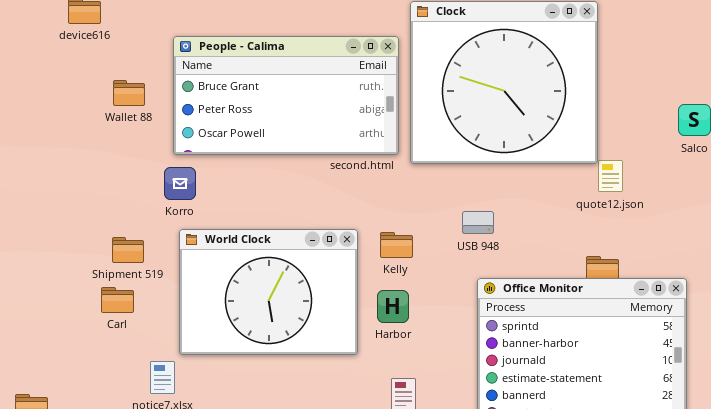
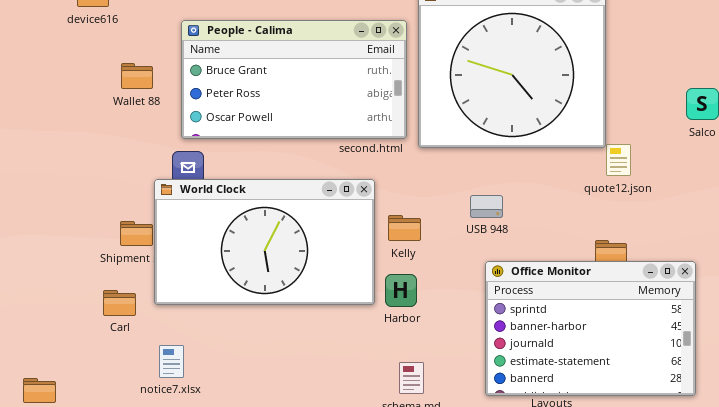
World Clock: [179,229,358,355] -> [154,179,375,305], moved, resized
Carl: [101,287,134,313] -> [103,290,136,316], moved

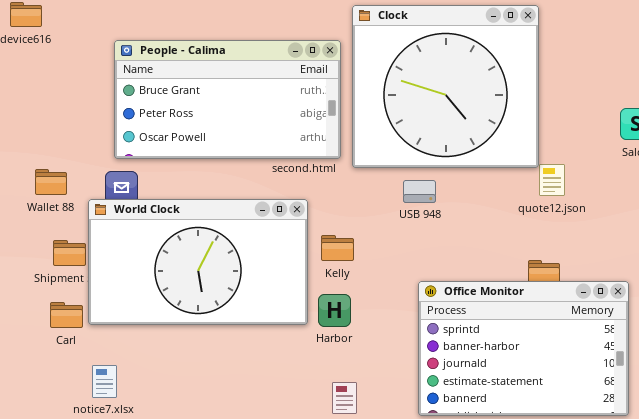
Wallet 88: [121,63,153,89] -> [35,169,67,195], moved
USB 948: [470,195,503,218] -> [403,180,436,203], moved
Carl: [103,290,136,316] -> [50,302,83,328], moved

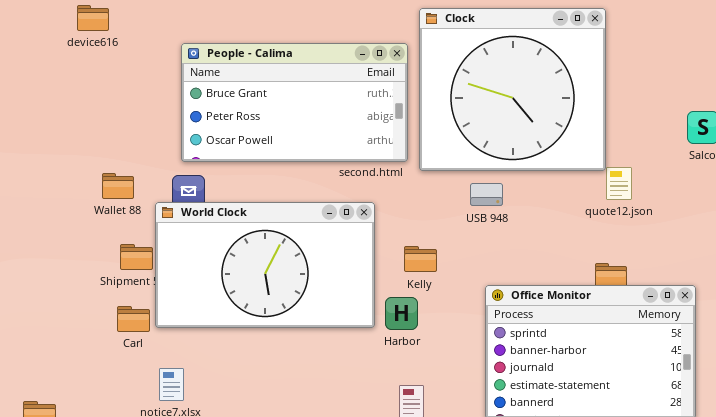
Kelly: [321,235,354,261] -> [404,246,437,272], moved

